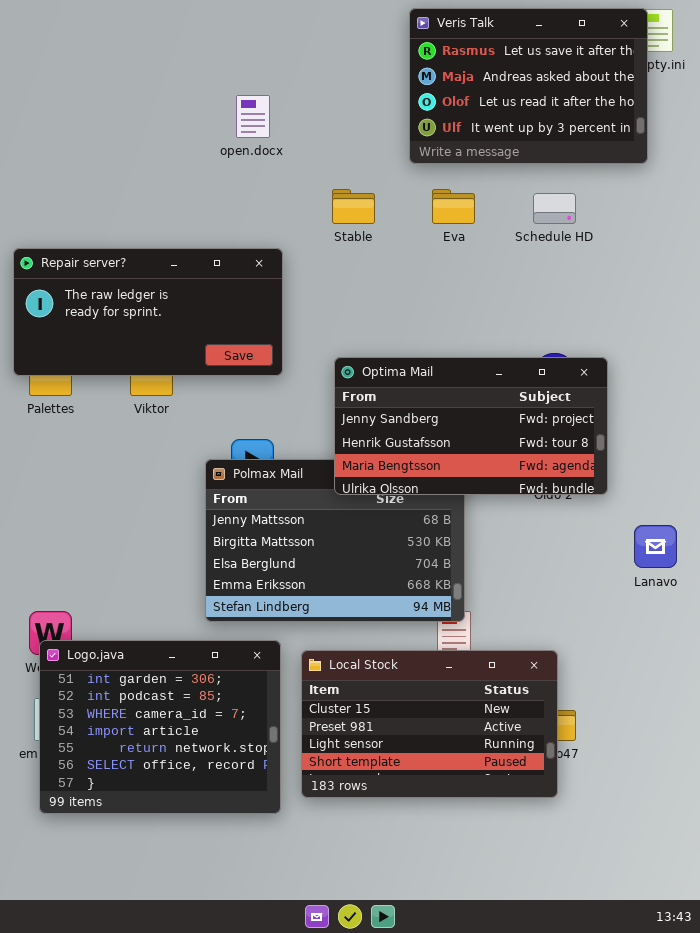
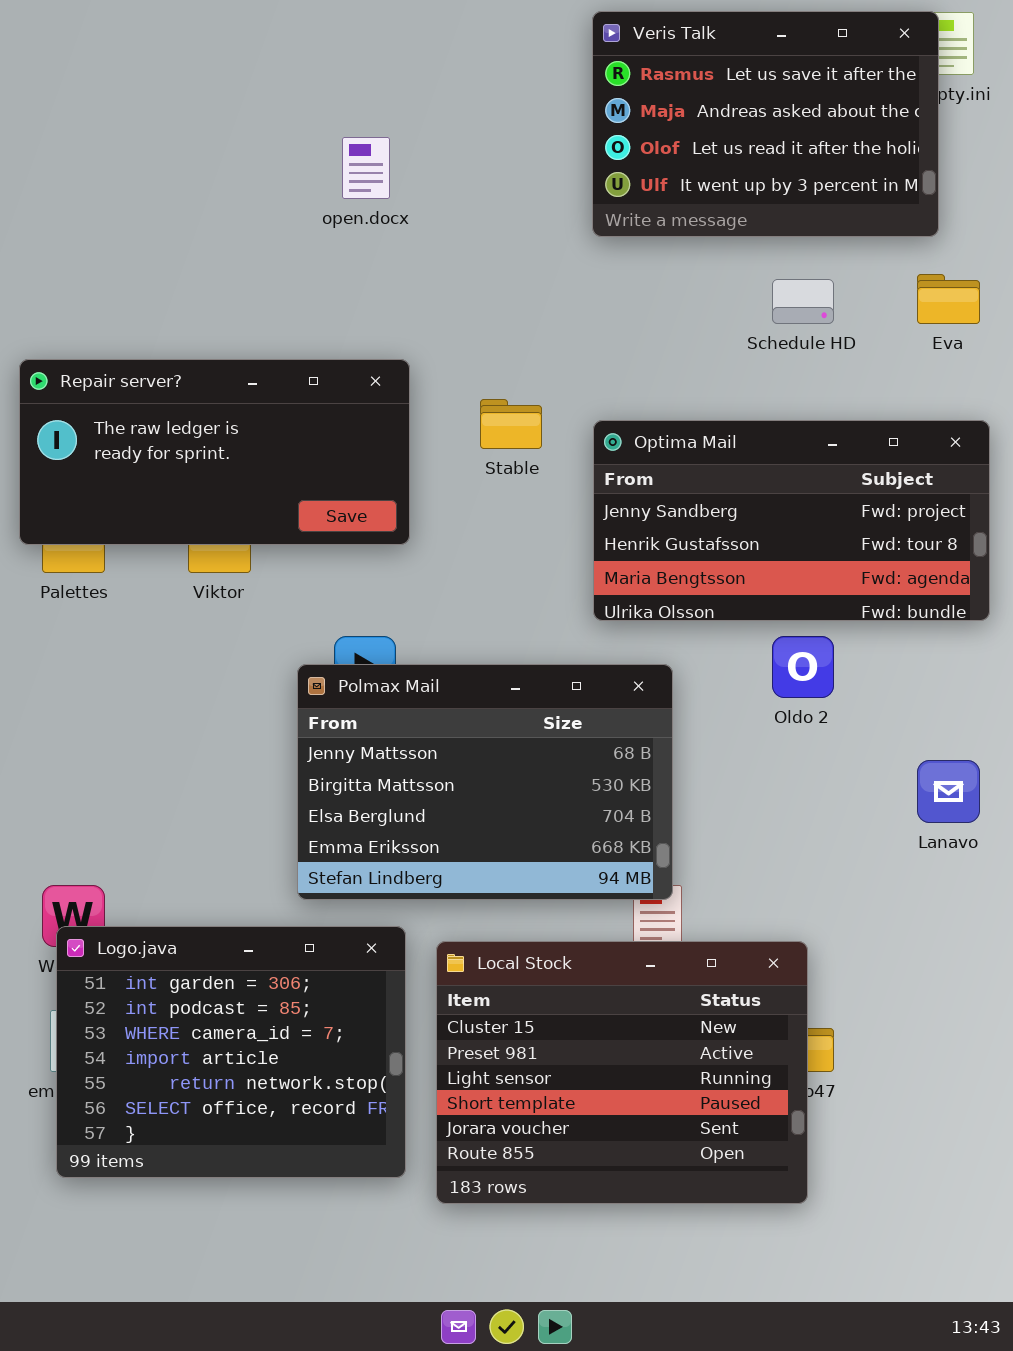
Stable: [332,189,375,224] -> [480,399,542,449], moved
Eva: [432,189,475,224] -> [917,274,980,324], moved
Optima Mail: [334,357,608,495] -> [593,420,990,621], moved
Local Stock: [301,650,558,798] -> [436,941,808,1204], resized

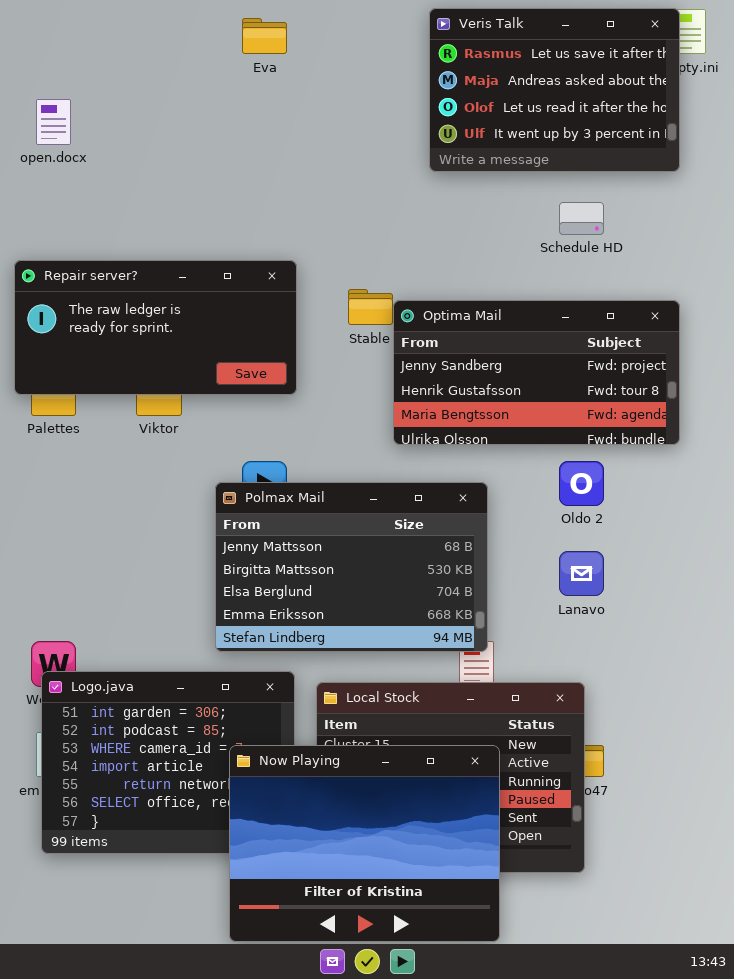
open.docx: [342,137,390,199] -> [36,99,71,145], moved
Eva: [917,274,980,324] -> [242,18,287,54], moved
Optima Mail: [593,420,990,621] -> [393,300,680,445], moved
Lanavo: [917,760,980,823] -> [559,551,604,596], moved
Now Playing: none -> [229,745,500,942], opened

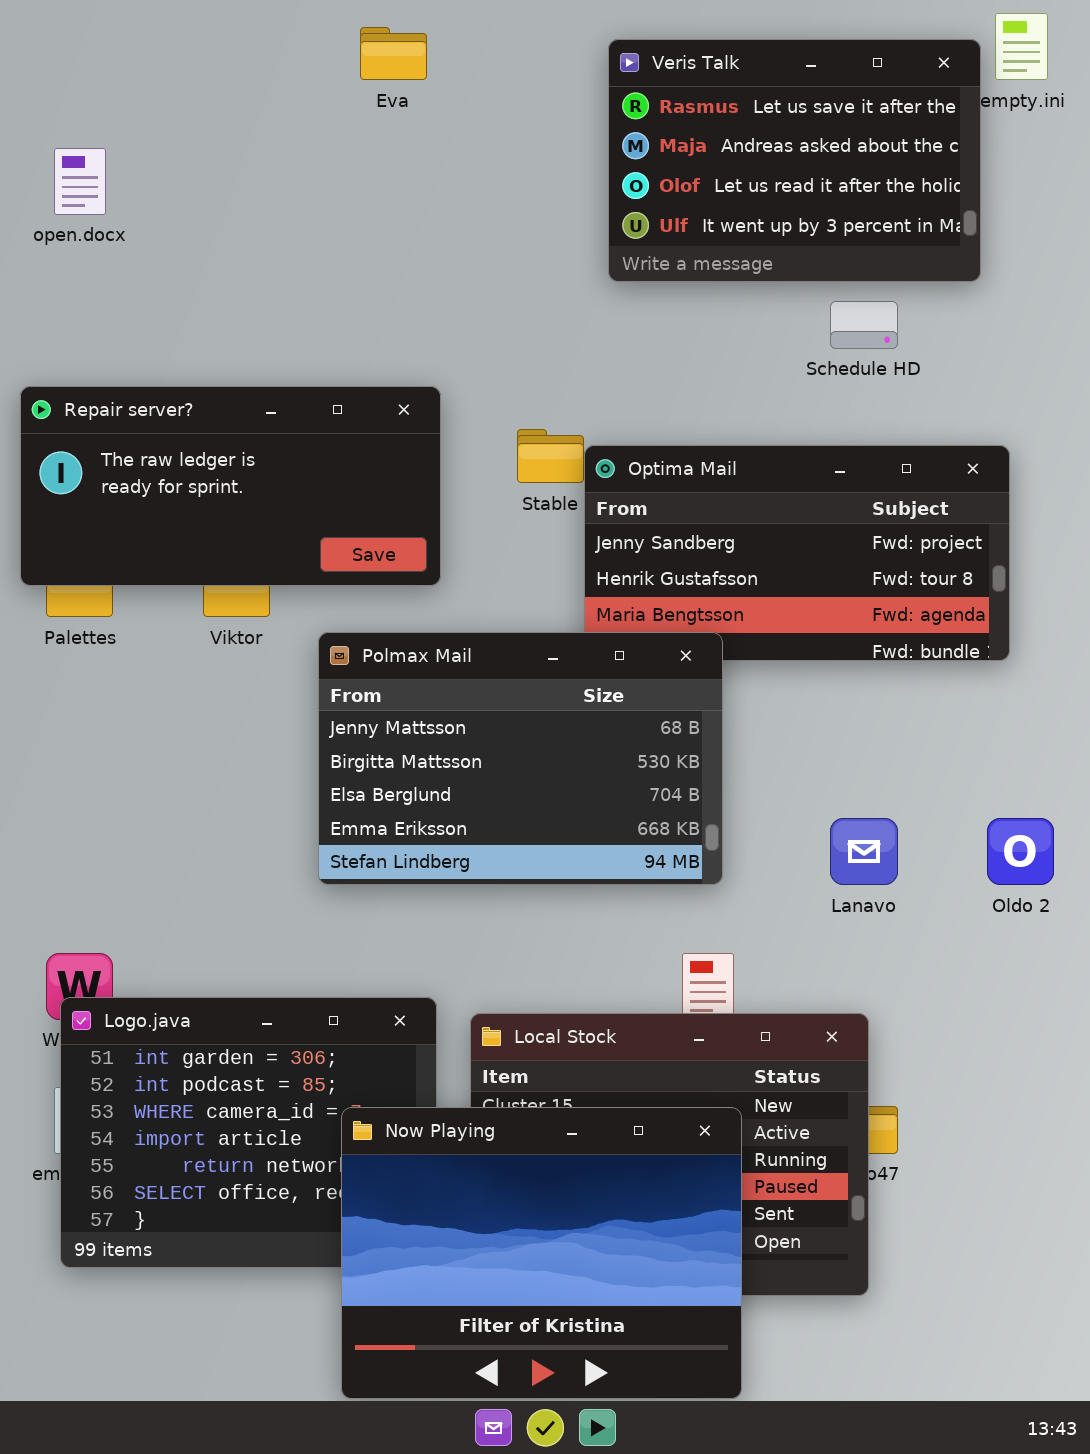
Veris Talk: [429,8,680,172] -> [608,39,981,282], moved
Oldo 2: [559,461,604,506] -> [987,818,1054,885], moved
Polmax Mail: [215,482,488,652] -> [318,632,723,885], moved

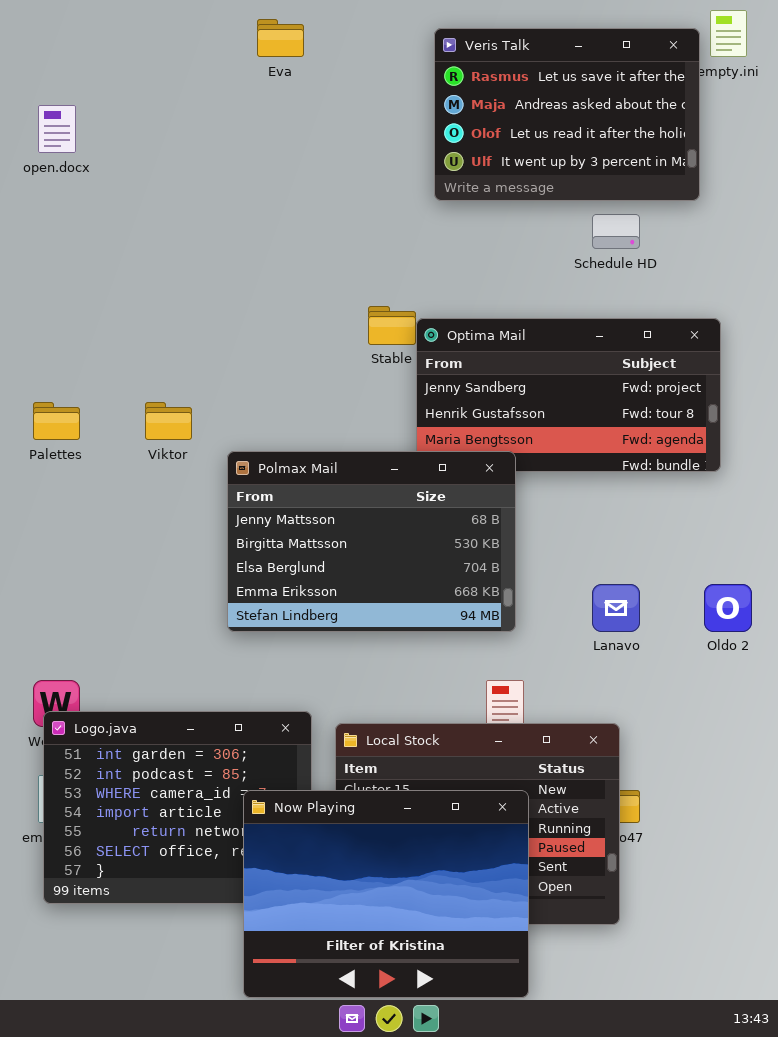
Repair server?: [20,386,441,586] -> none, closed

